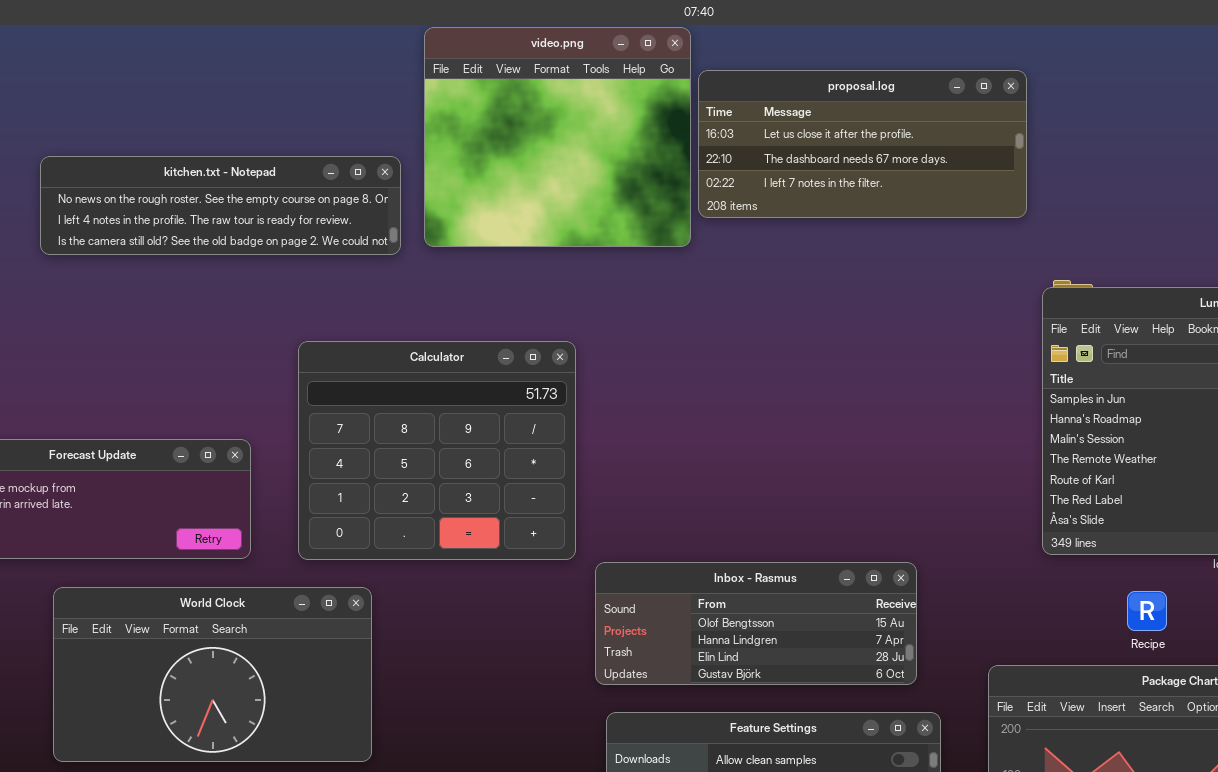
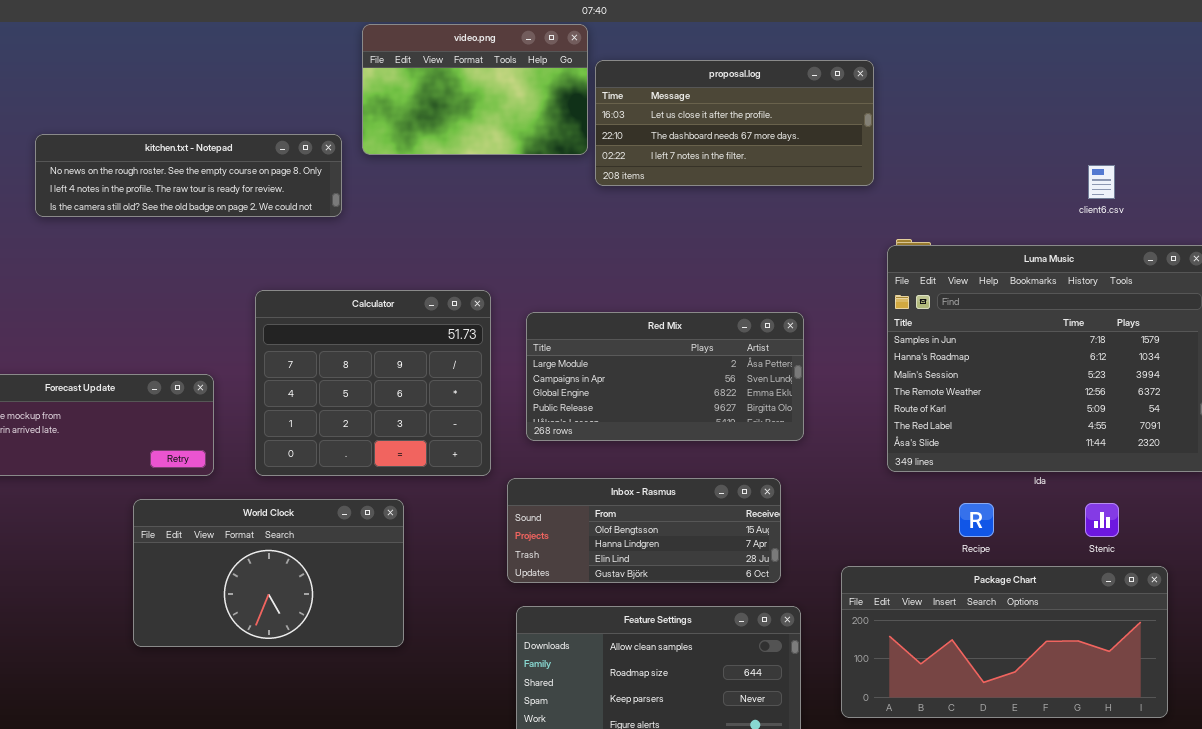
video.png: [424,27,691,247] -> [362,24,588,155], resized
Red Mix: none -> [526,312,804,441], opened
World Clock: [53,587,372,762] -> [133,499,404,647], moved

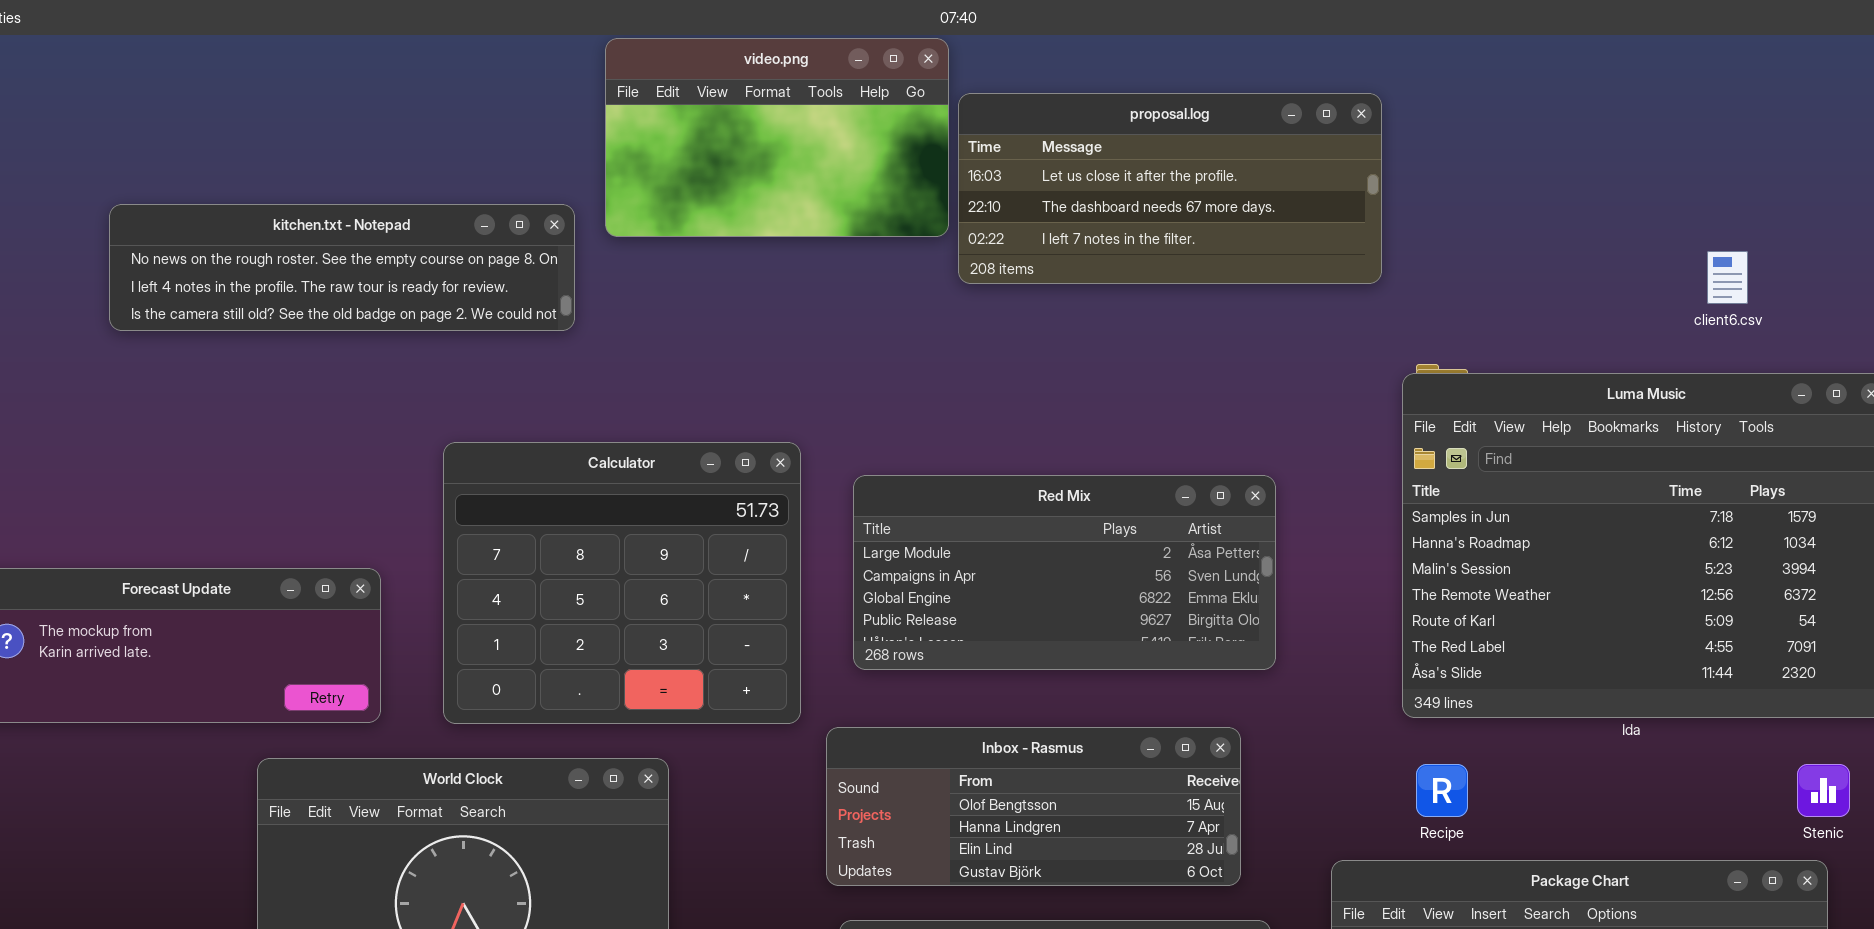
Recipe: [959,503,994,537] -> [1416,764,1468,817], moved
Stenic: [1085,503,1119,537] -> [1797,764,1850,817], moved

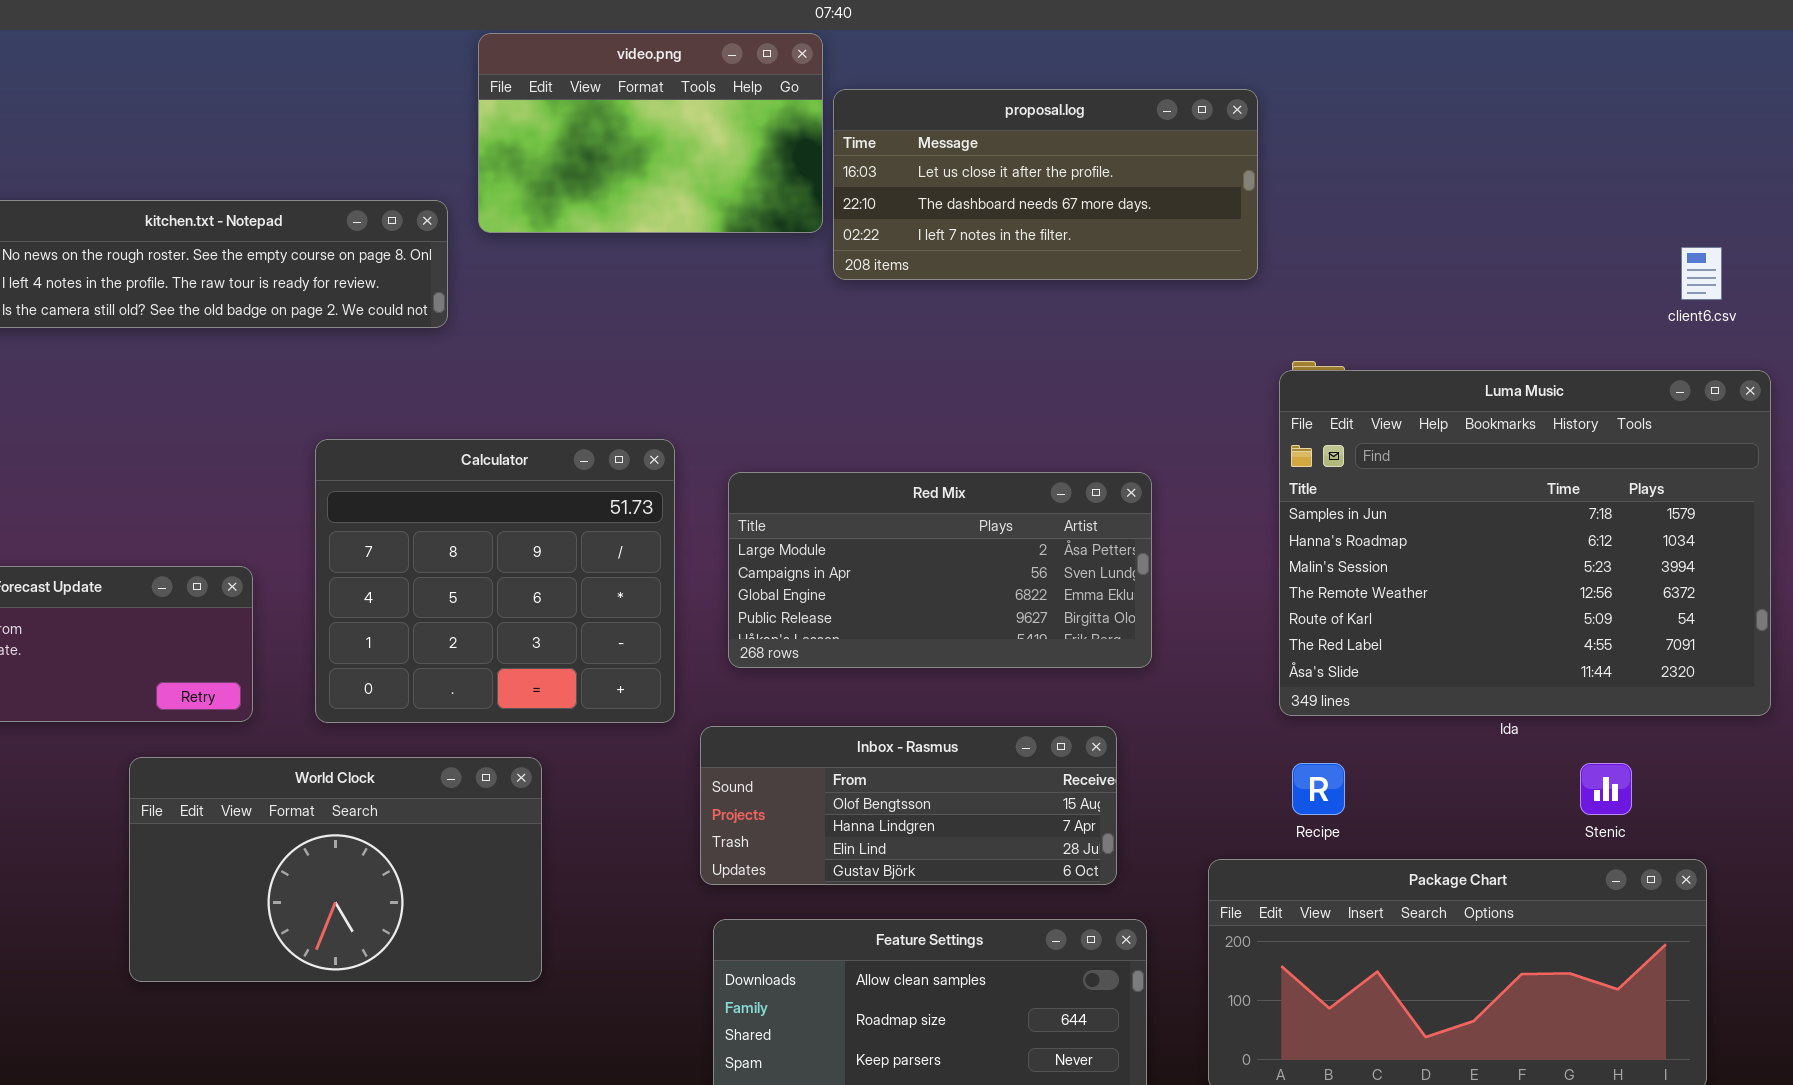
client6.csv: [1707,251,1748,304] -> [1681,247,1722,300], moved
Stenic: [1797,764,1850,817] -> [1580,763,1632,815], moved

